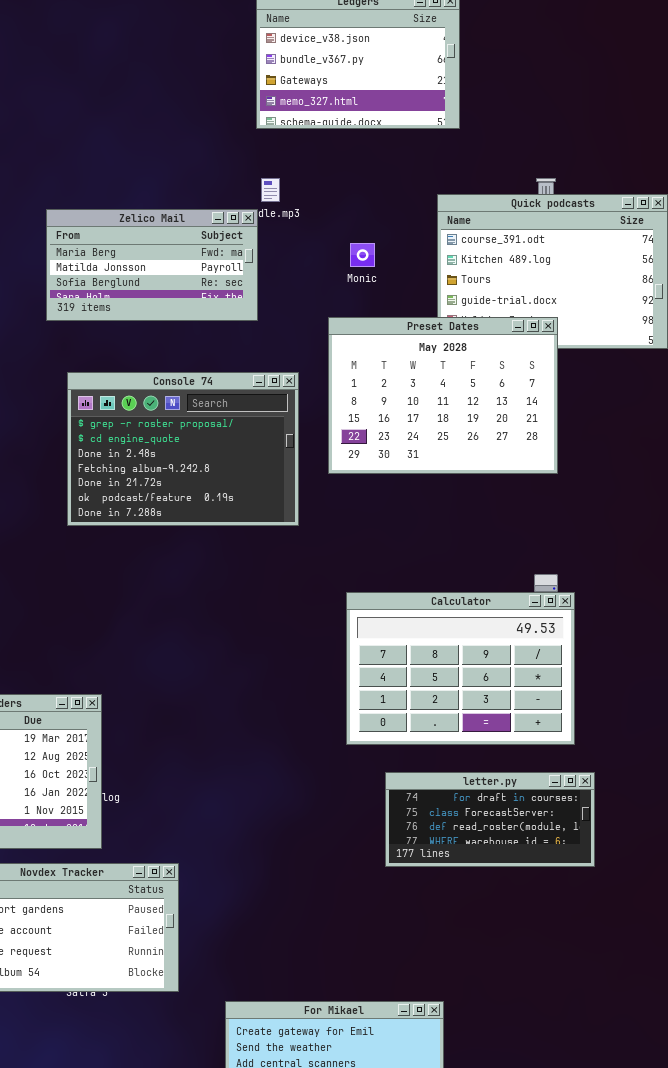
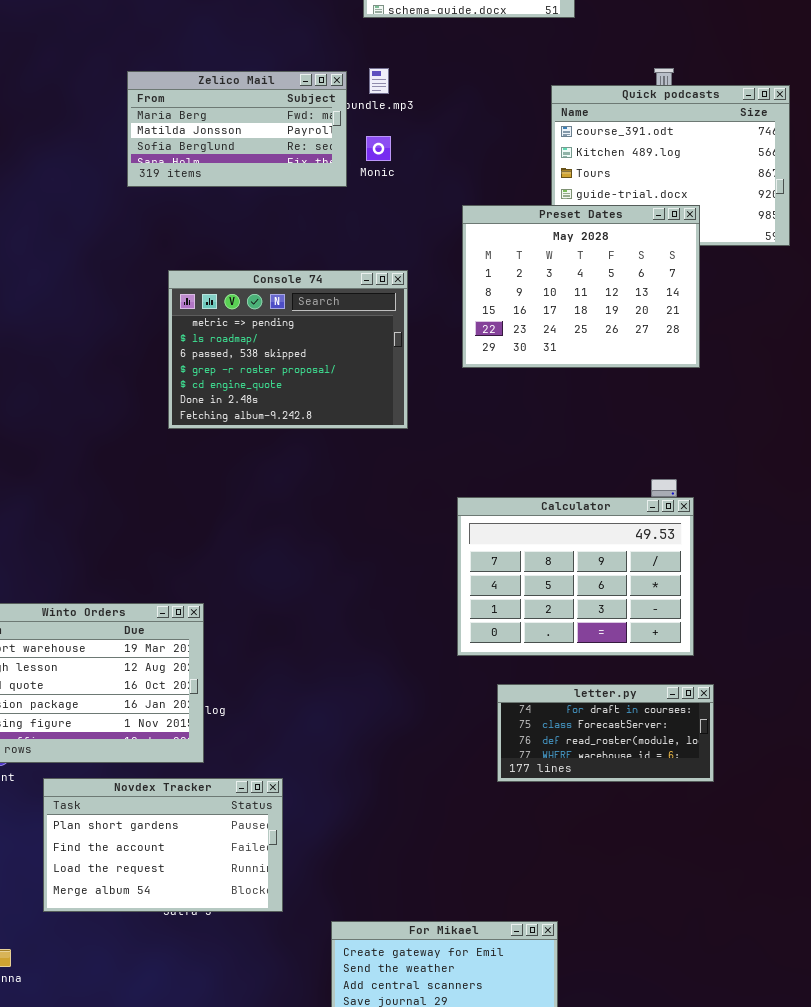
Zelico Mail: [46,209,258,321] -> [127,71,347,187], moved
Monic: [350,243,375,267] -> [366,136,391,161], moved
Preset Dates: [328,317,558,474] -> [462,205,700,368], moved
Console 74: [67,372,299,526] -> [168,270,408,429], scrolled up 3 rows

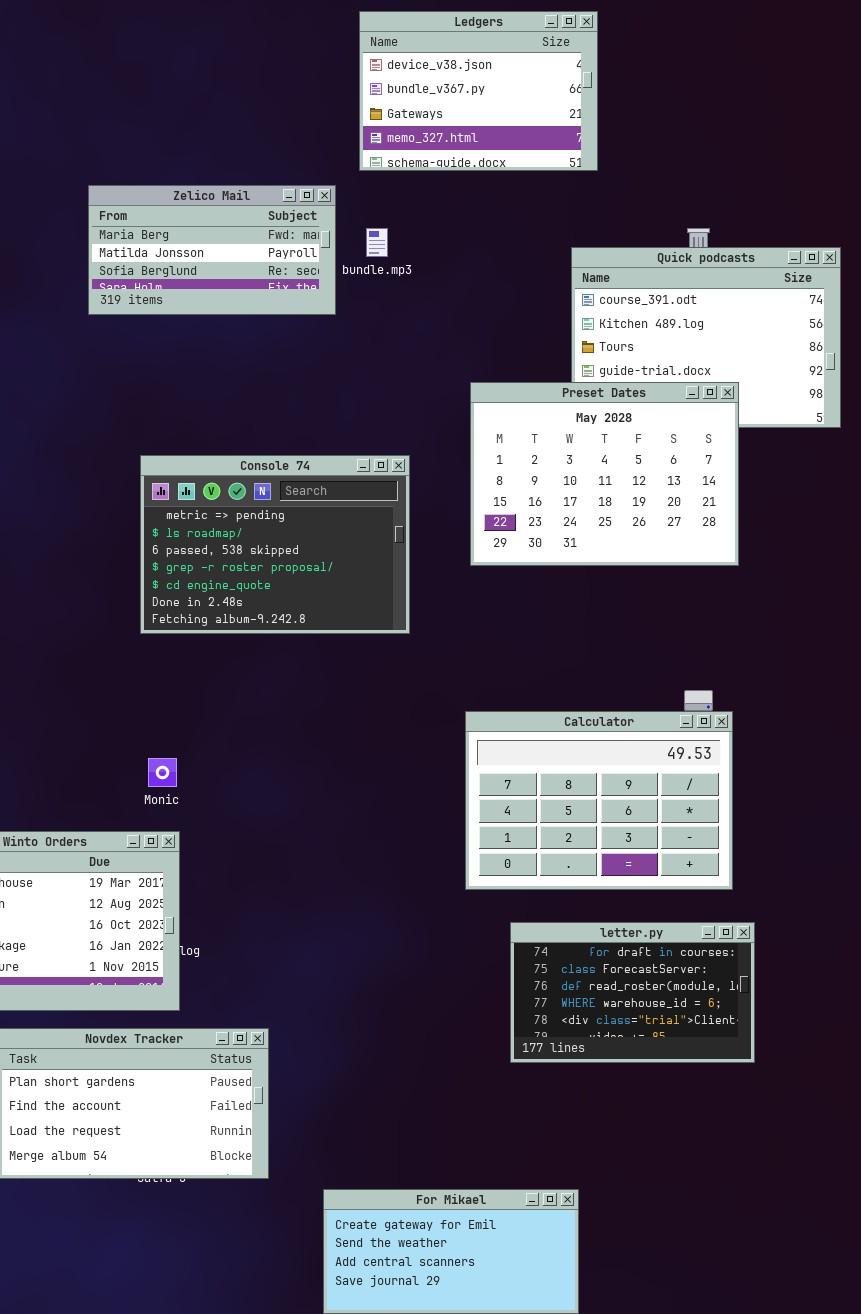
Zelico Mail: [127,71,347,187] -> [88,185,336,315], moved
Monic: [366,136,391,161] -> [148,758,177,787], moved
letter.py: [497,684,714,782] -> [510,922,755,1063], resized

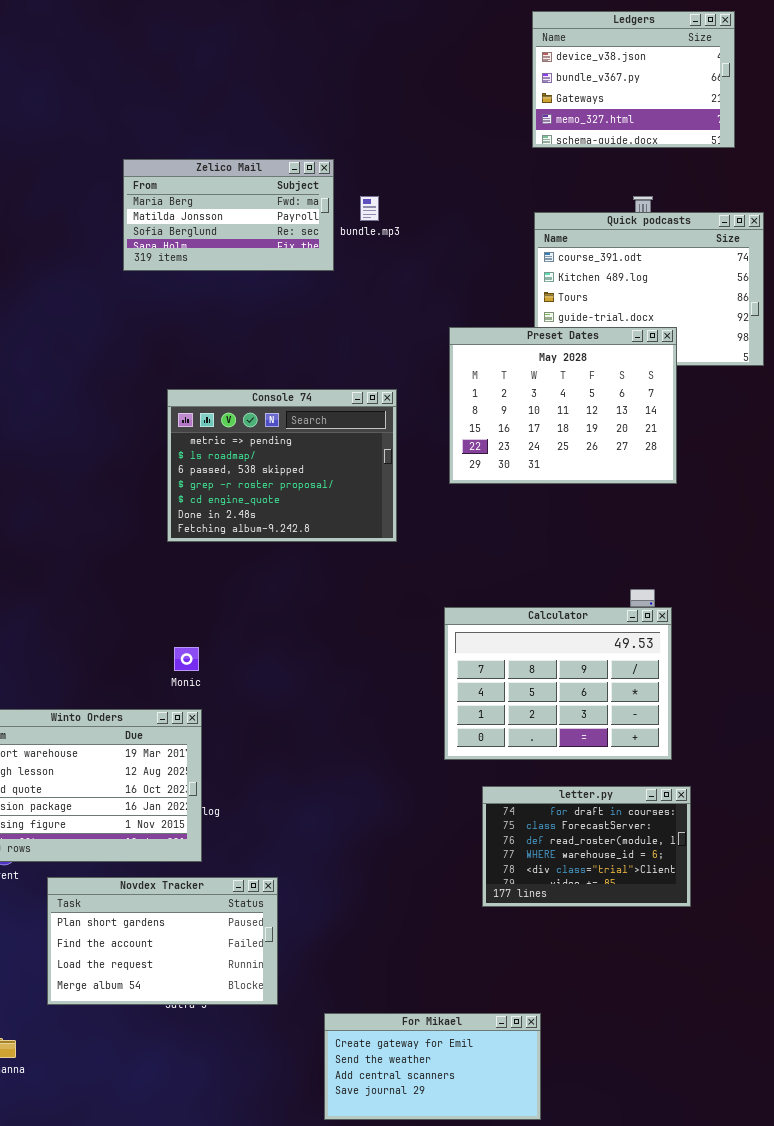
Ledgers: [359,11,598,171] -> [532,11,735,148], moved

